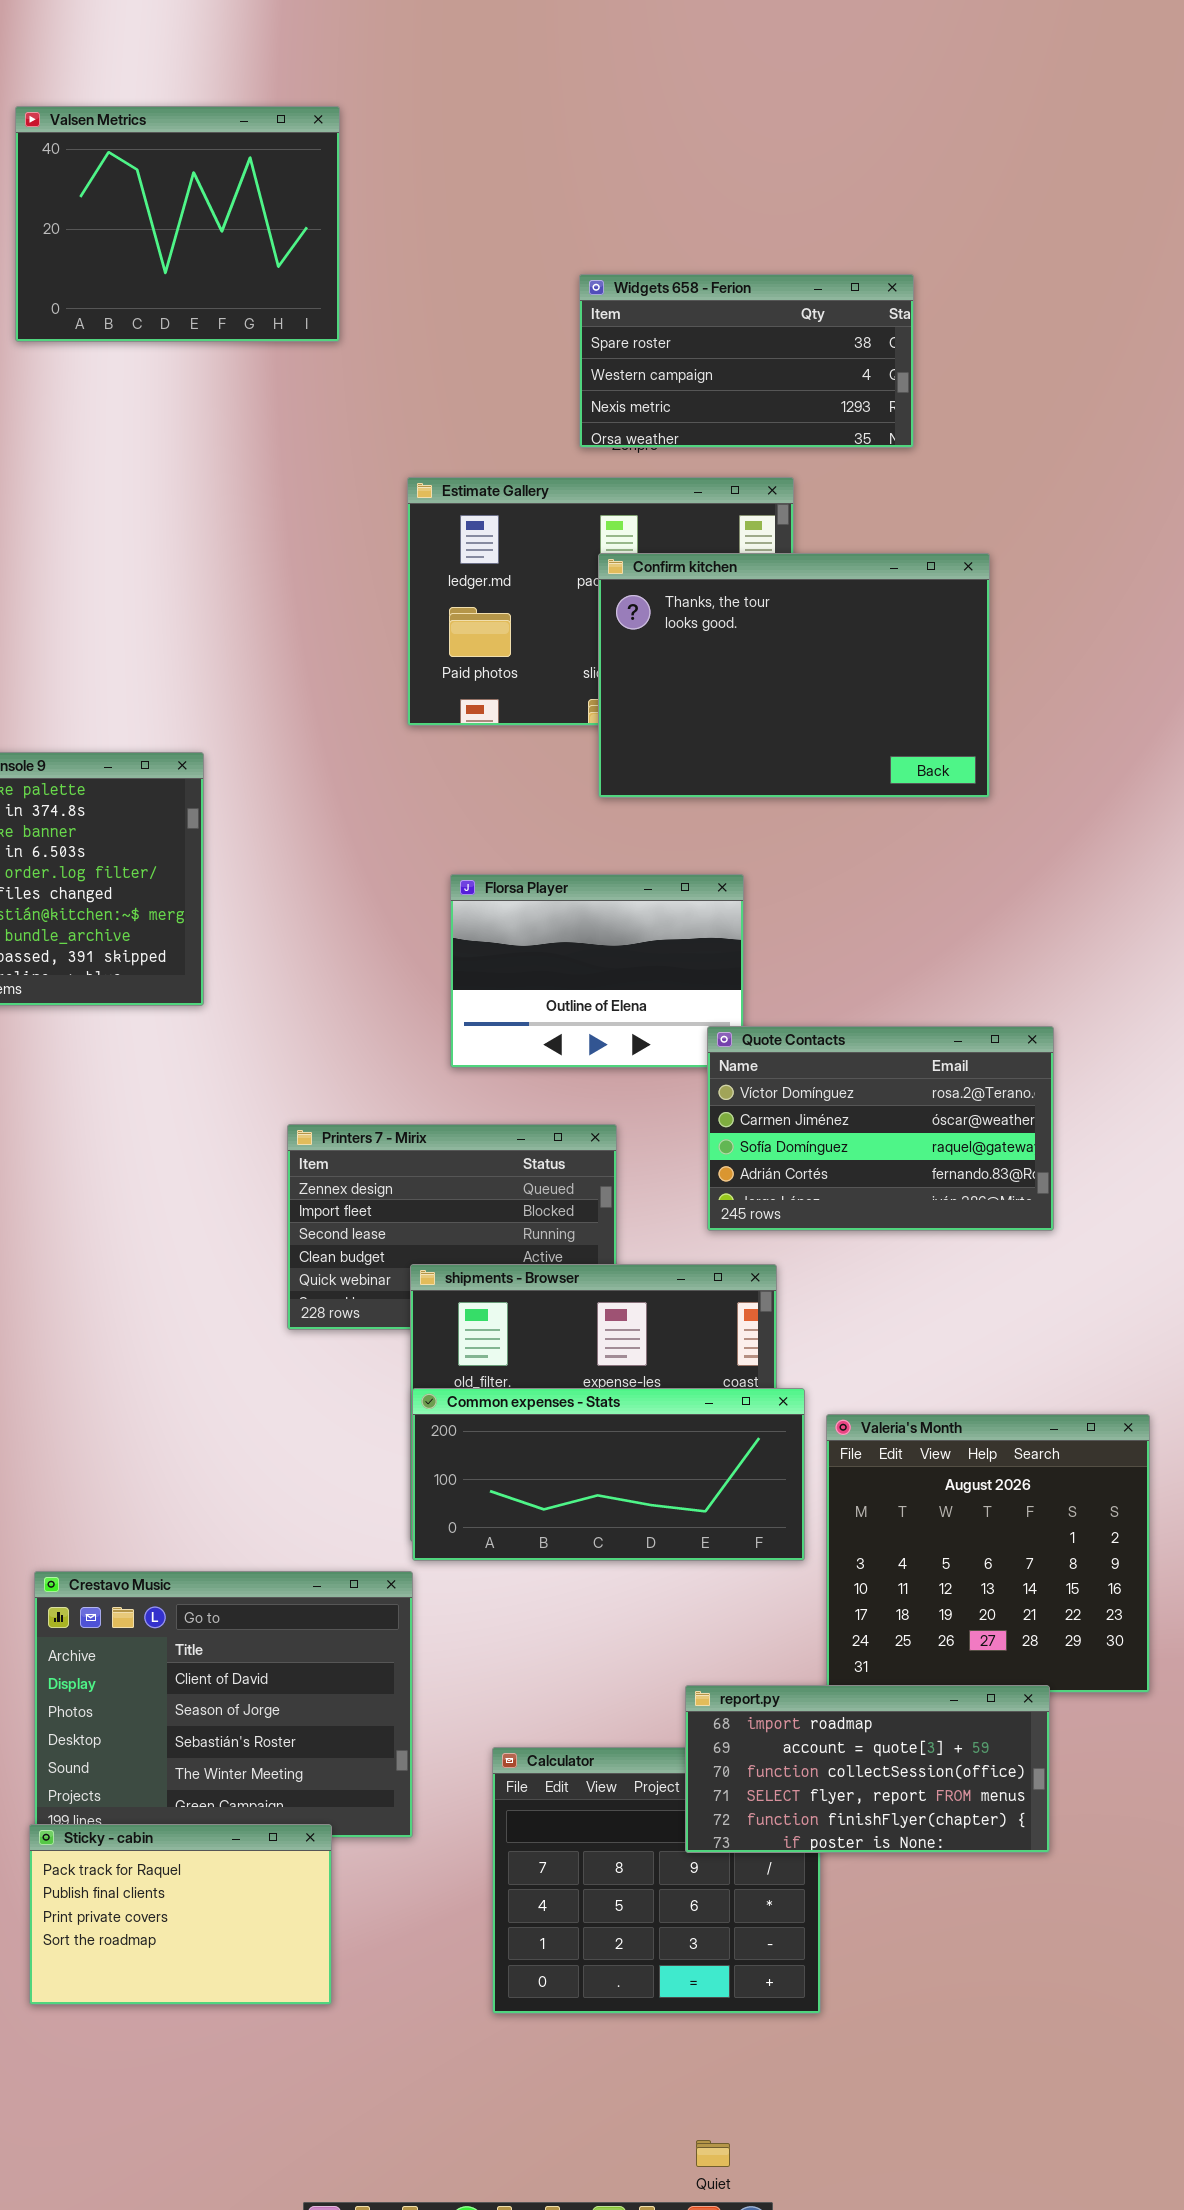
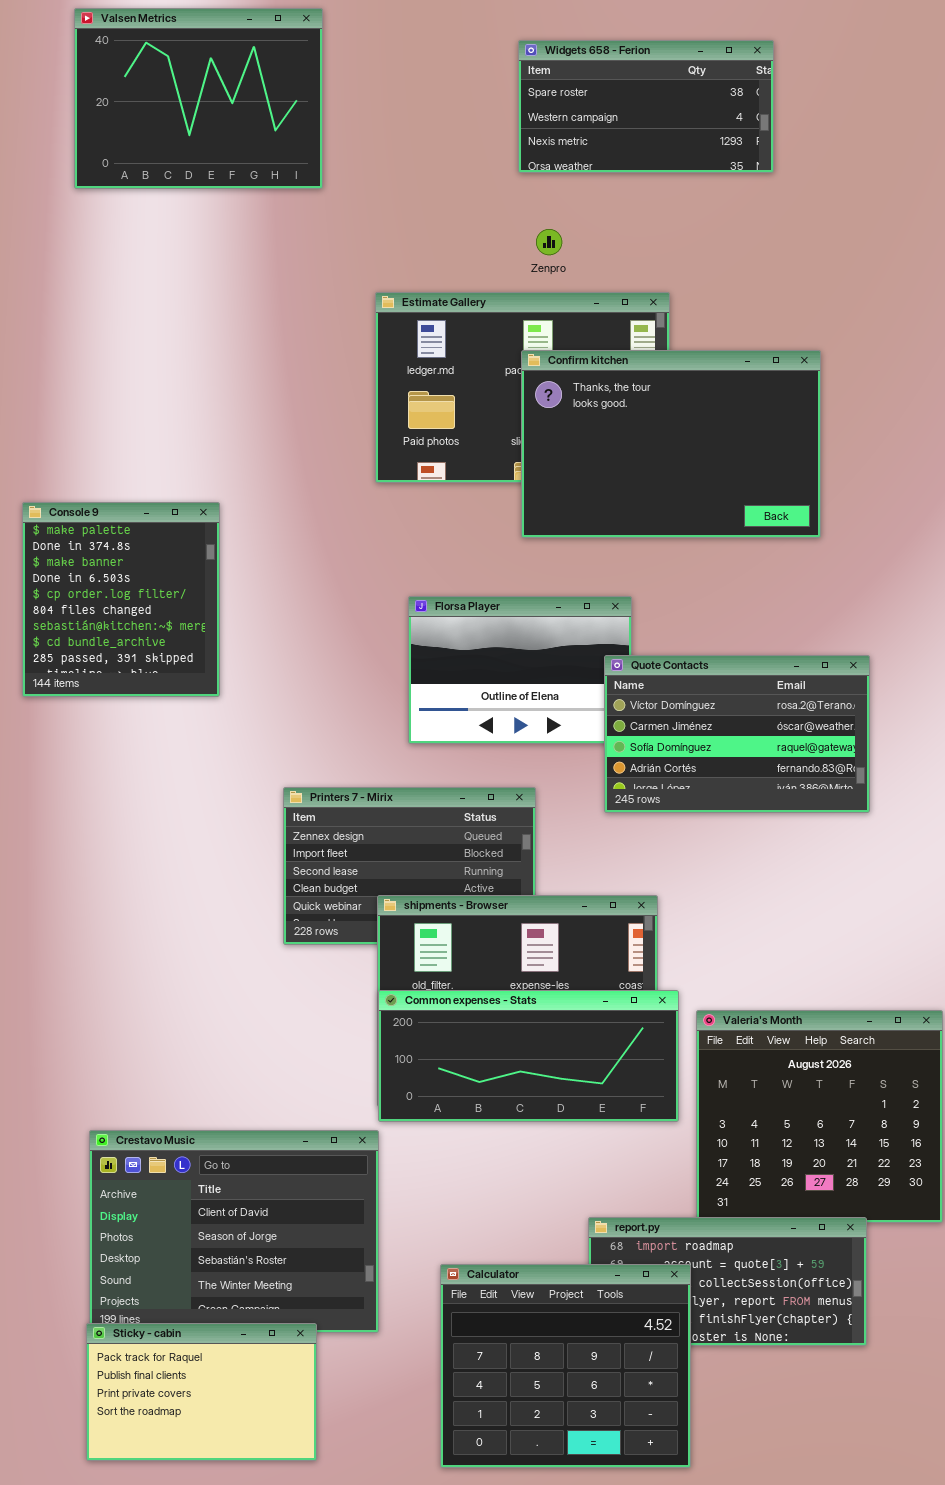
Widgets 658 - Ferion: [579,274,914,448] -> [518,40,774,173], moved
Quote Contacts: [707,1026,1054,1231] -> [604,655,870,813], moved
Calculator: [492,1747,821,2014] -> [440,1264,691,1468], raised

